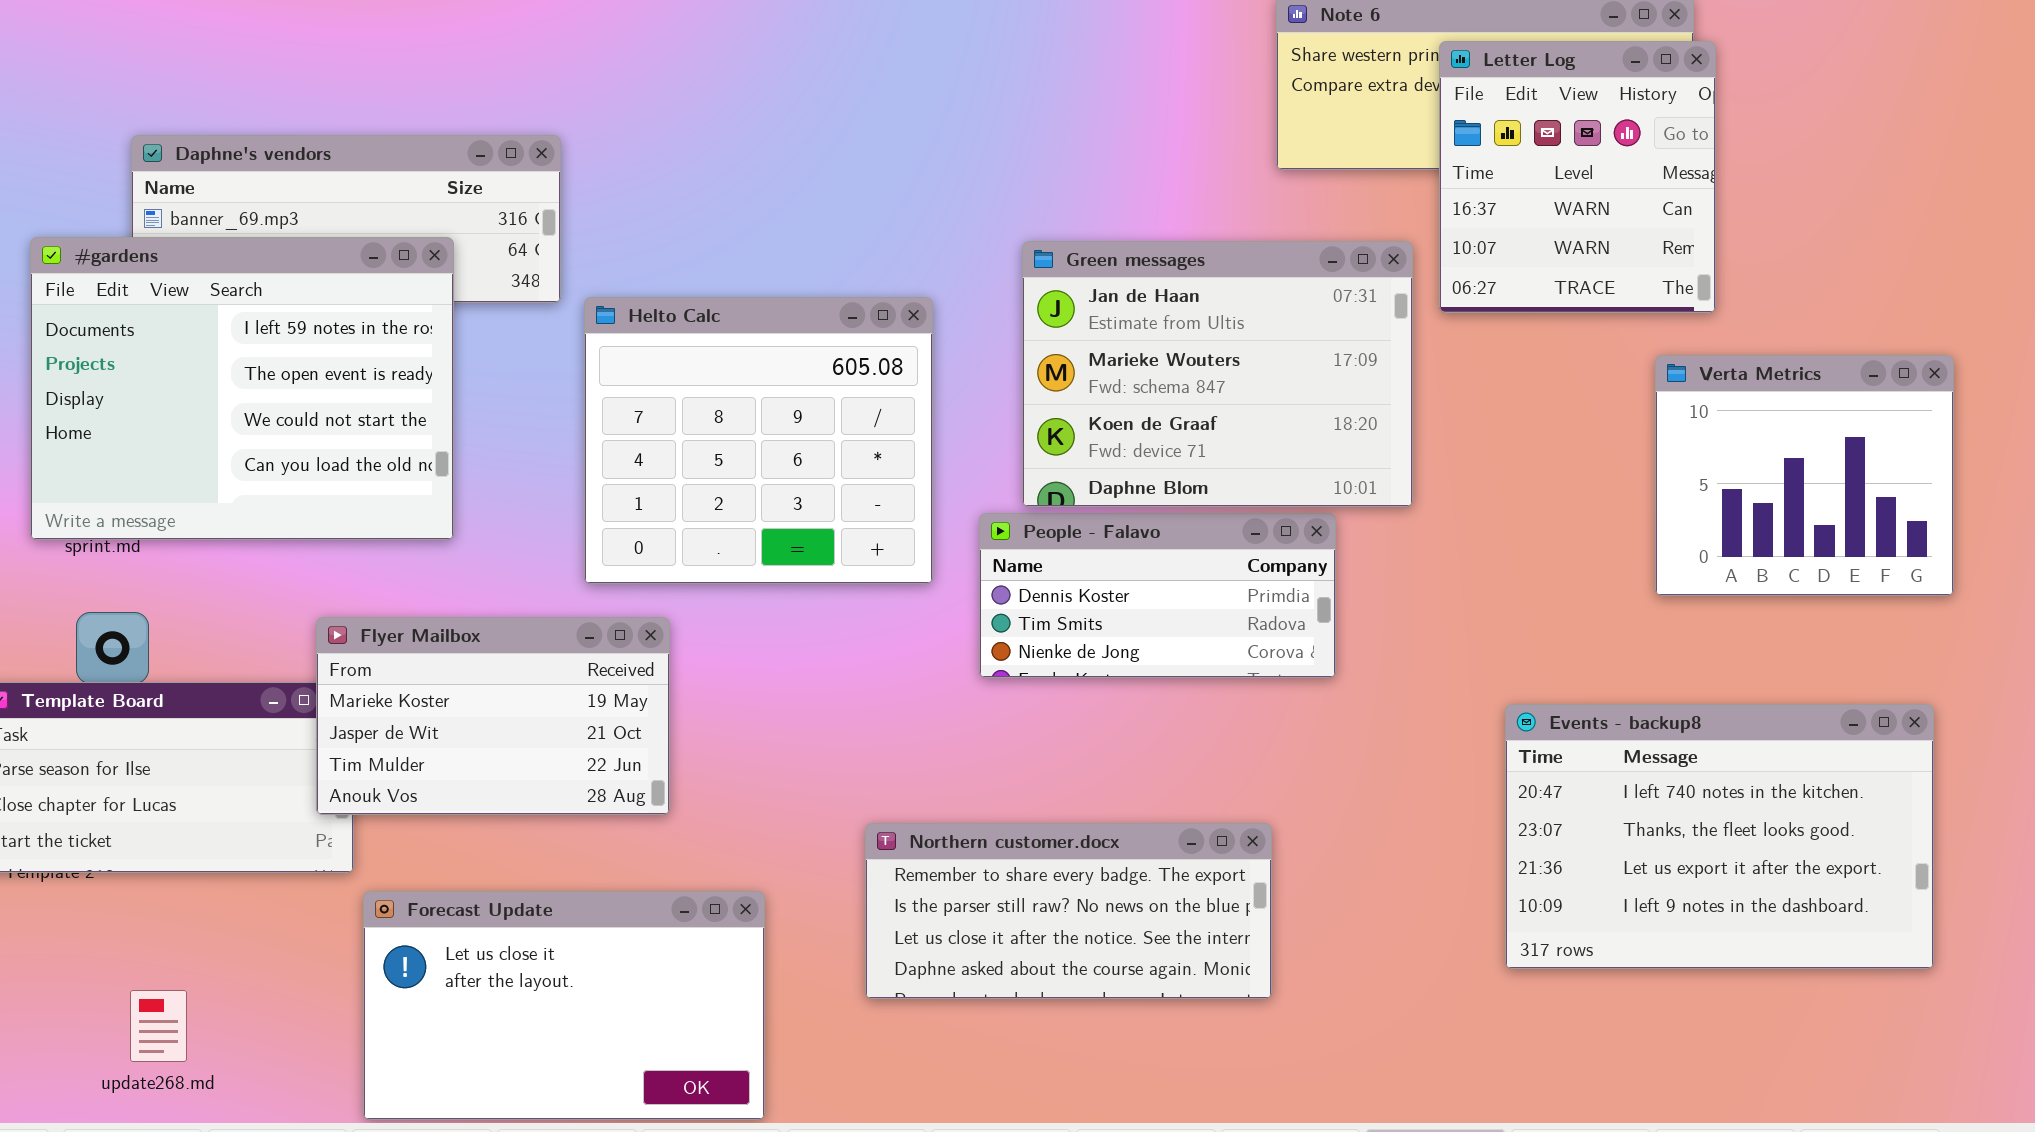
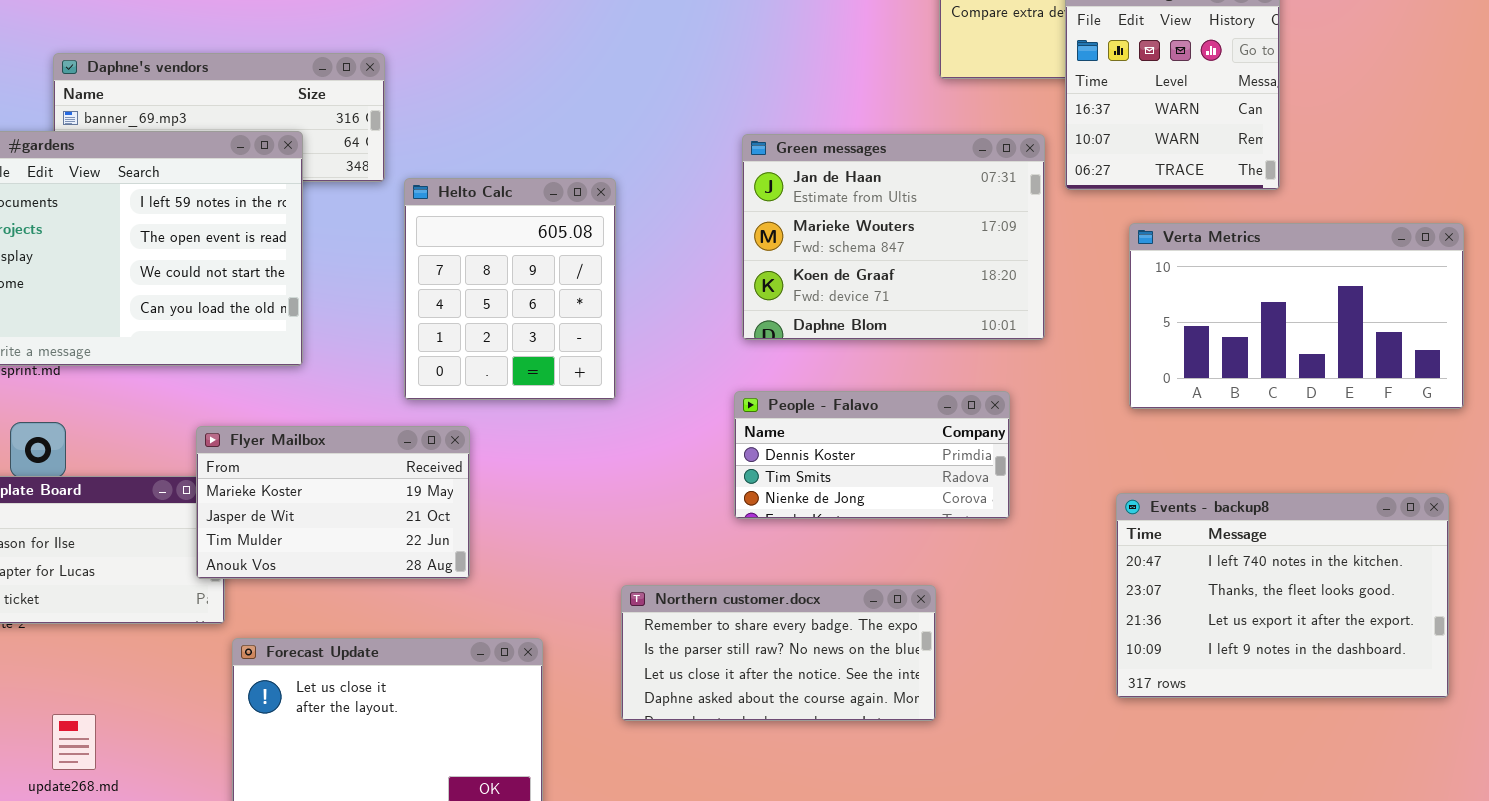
Helto Calc: [584,297,933,584] -> [404,178,616,400], resized
Verta Metrics: [1655,355,1954,596] -> [1129,223,1464,409], resized
People - Falavo: [979,513,1336,678] -> [734,391,1010,519], moved

